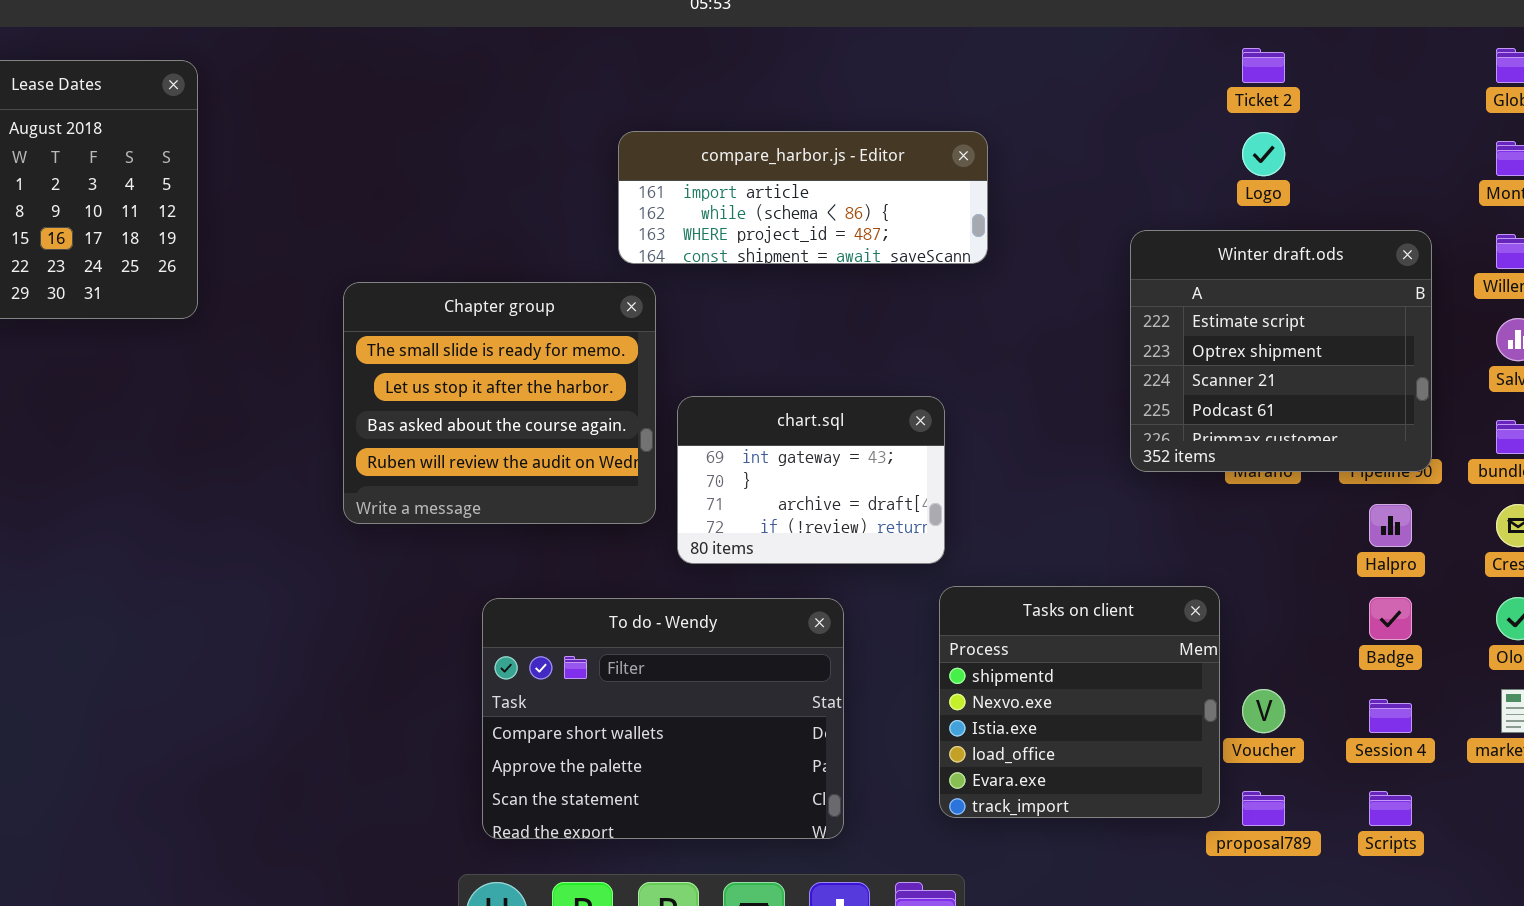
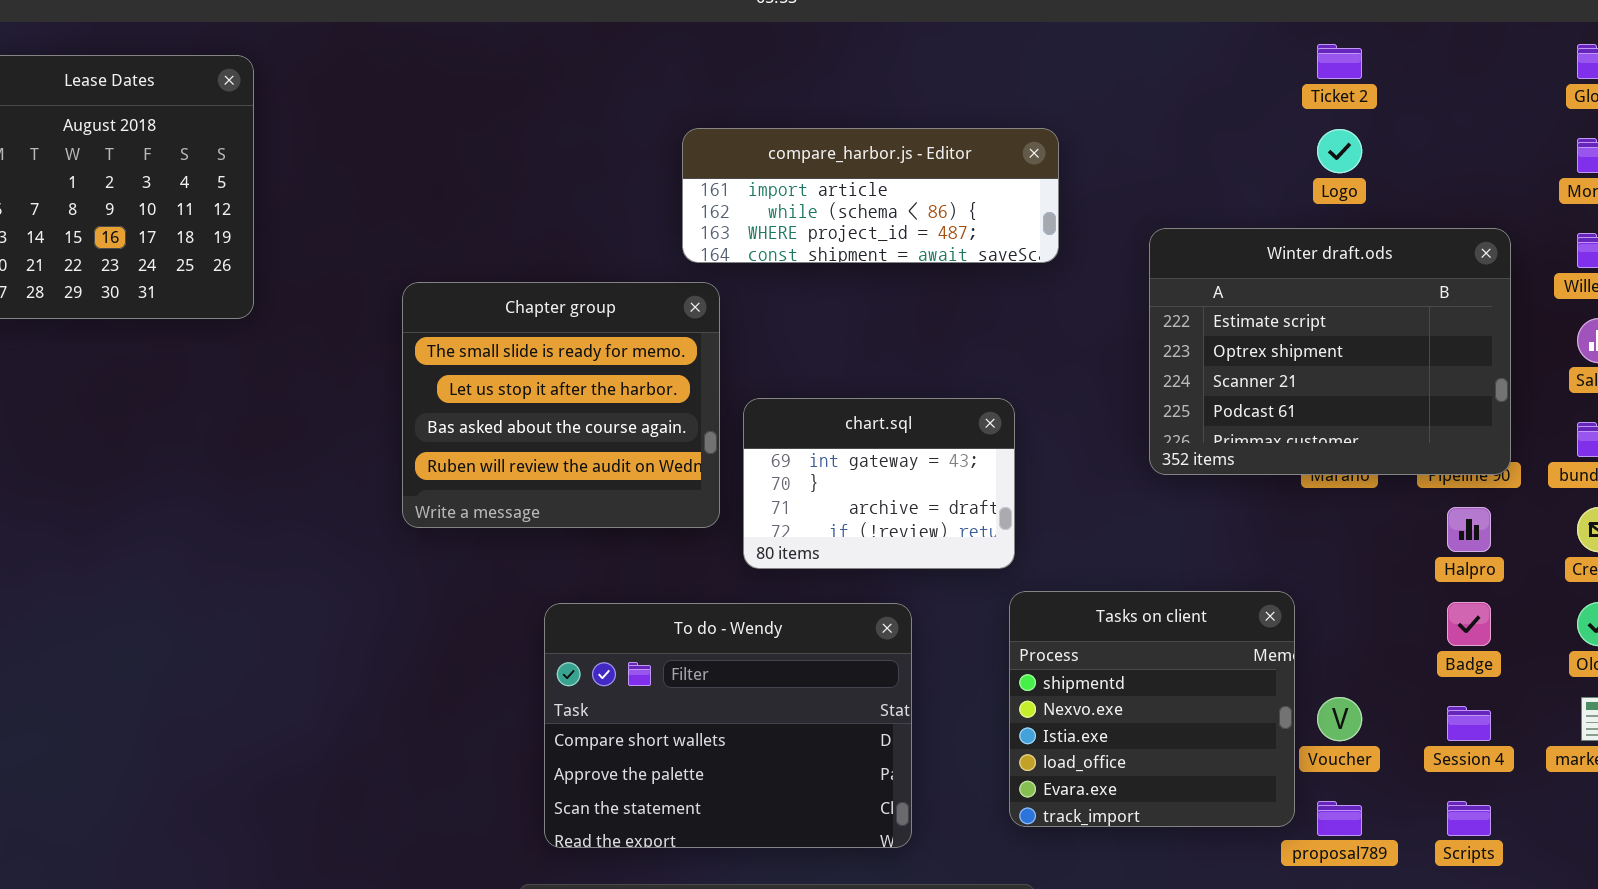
Winter draft.ods: [1130,230,1432,472] -> [1149,228,1511,475], resized

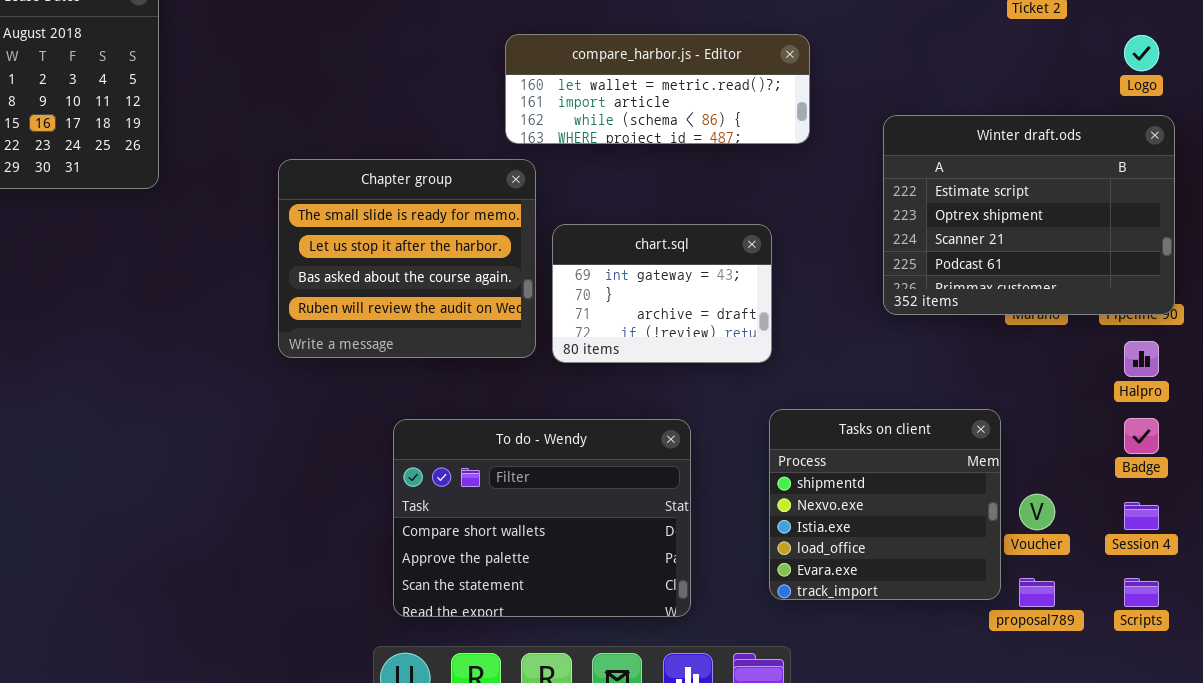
compare_harbor.js - Editor: [682,128,1059,263] -> [505,34,810,144], scrolled up 1 row
Logo: [1317,129,1362,173] -> [1124,35,1159,71], moved
chart.sql: [743,398,1015,569] -> [552,224,772,363], moved

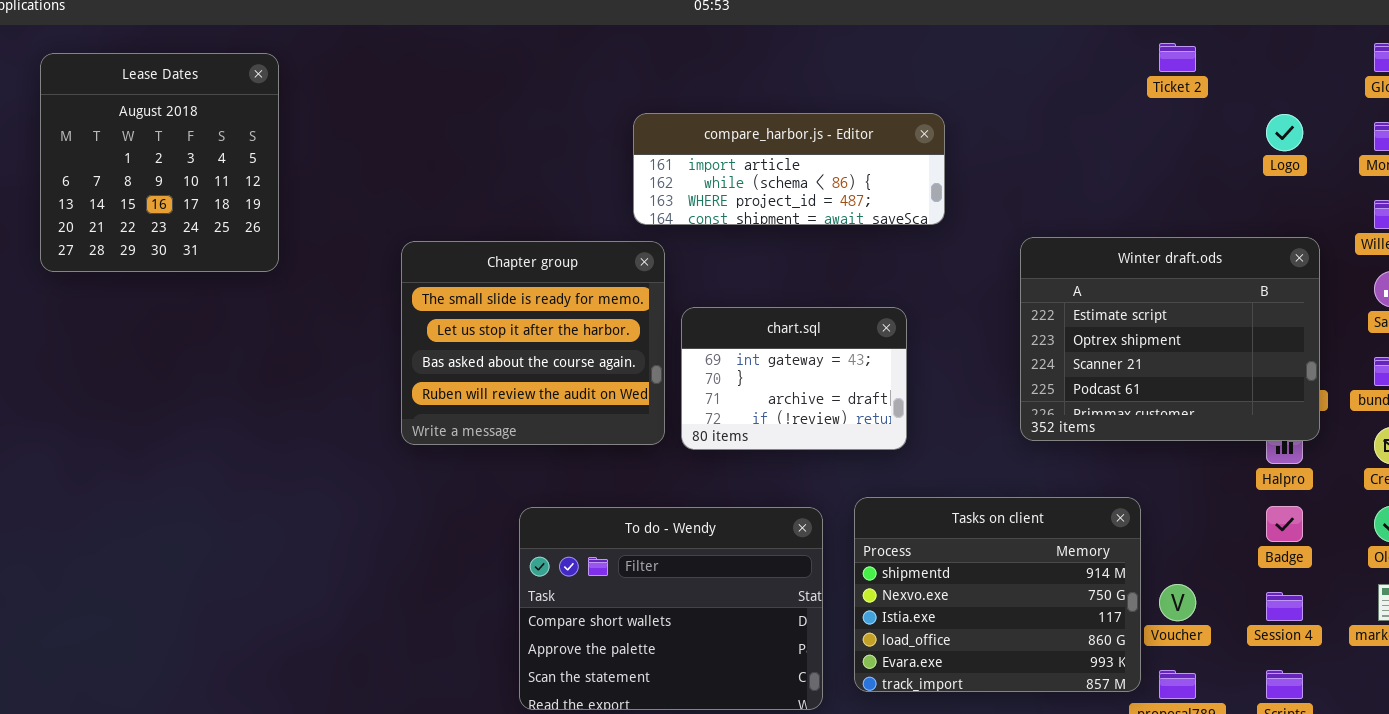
compare_harbor.js - Editor: [505,34,810,144] -> [633,113,945,225], scrolled down 1 row
Winter draft.ods: [883,115,1175,315] -> [1020,237,1320,441], moved
Tasks on client: [769,409,1001,600] -> [854,497,1141,692], resized

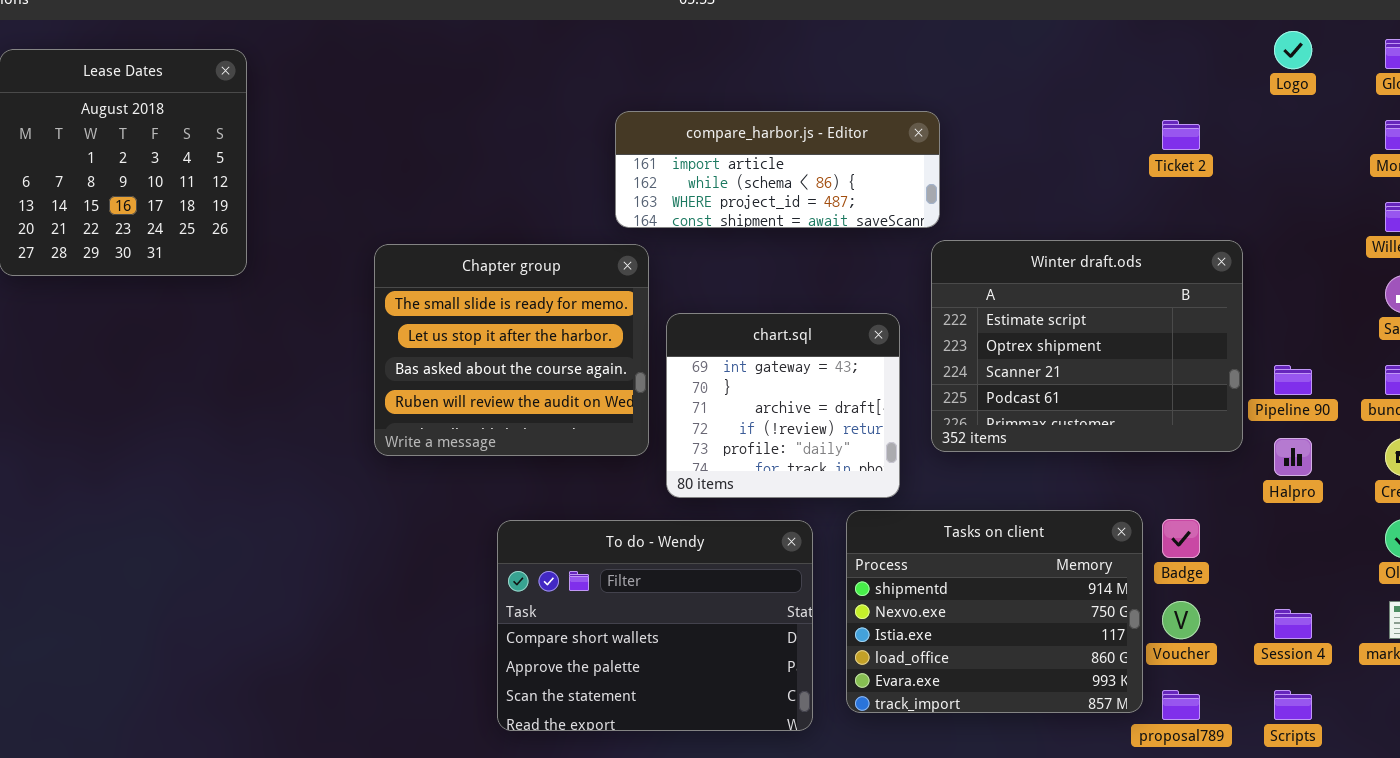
Ticket 2: [1159,43,1196,72] -> [1162,120,1200,150], moved
Logo: [1266,114,1303,151] -> [1274,31,1312,69], moved
Winter draft.ods: [1020,237,1320,441] -> [931,240,1243,452], moved
chart.sql: [681,307,907,450] -> [666,313,900,498], resized
Badge: [1266,506,1303,542] -> [1162,519,1200,558], moved

